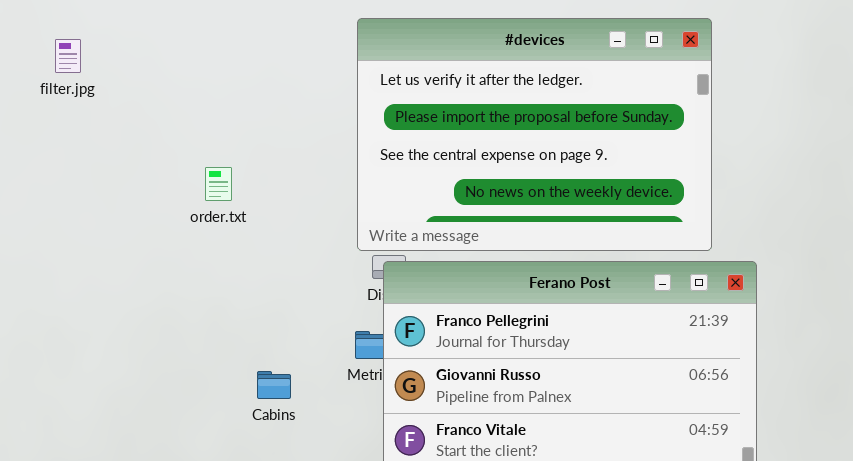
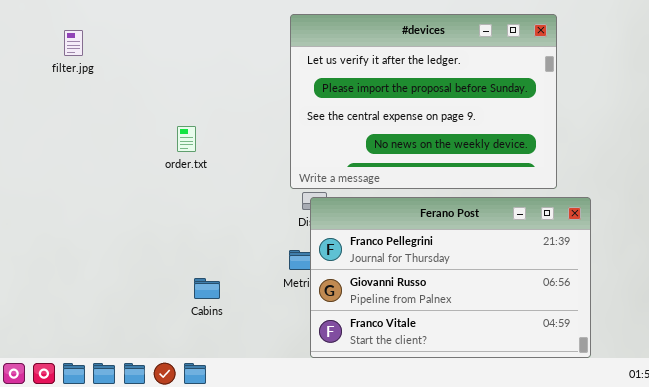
Cabins: [257,371,291,399] -> [194,278,220,299], moved

